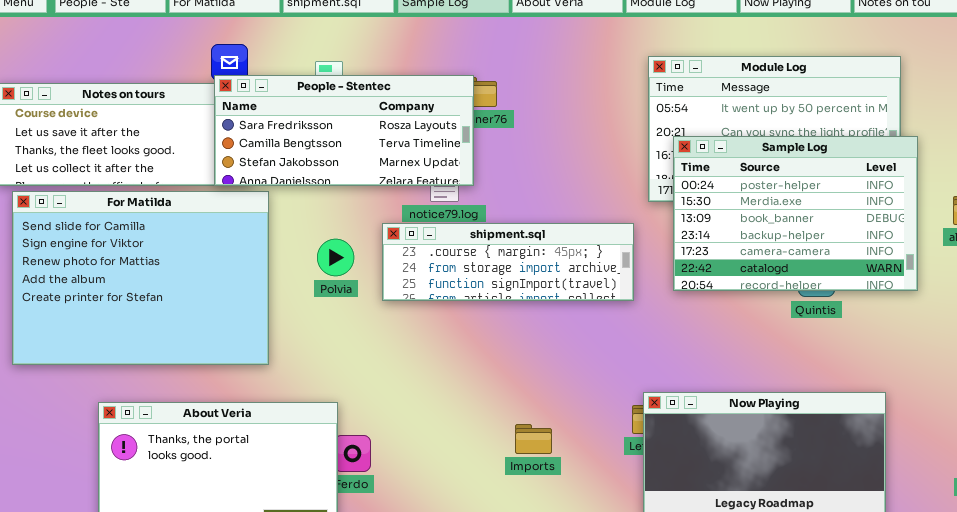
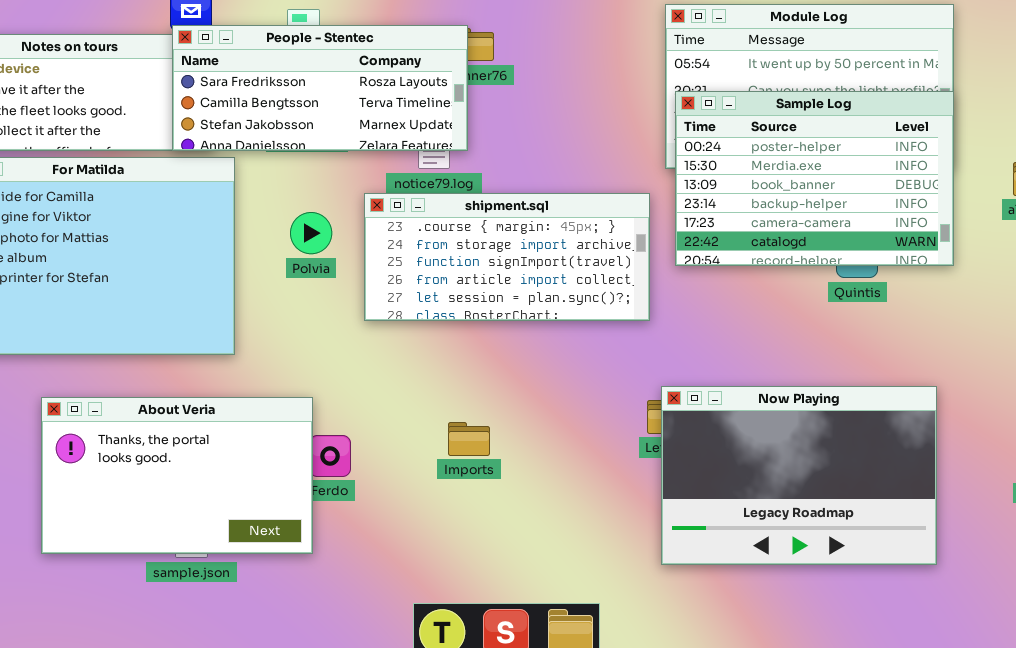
Sample Log: [673,136,918,291] -> [675,91,954,266], moved
shipment.sql: [382,223,634,301] -> [364,193,650,321], resized
Imports: [515,424,552,454] -> [448,422,490,456], moved

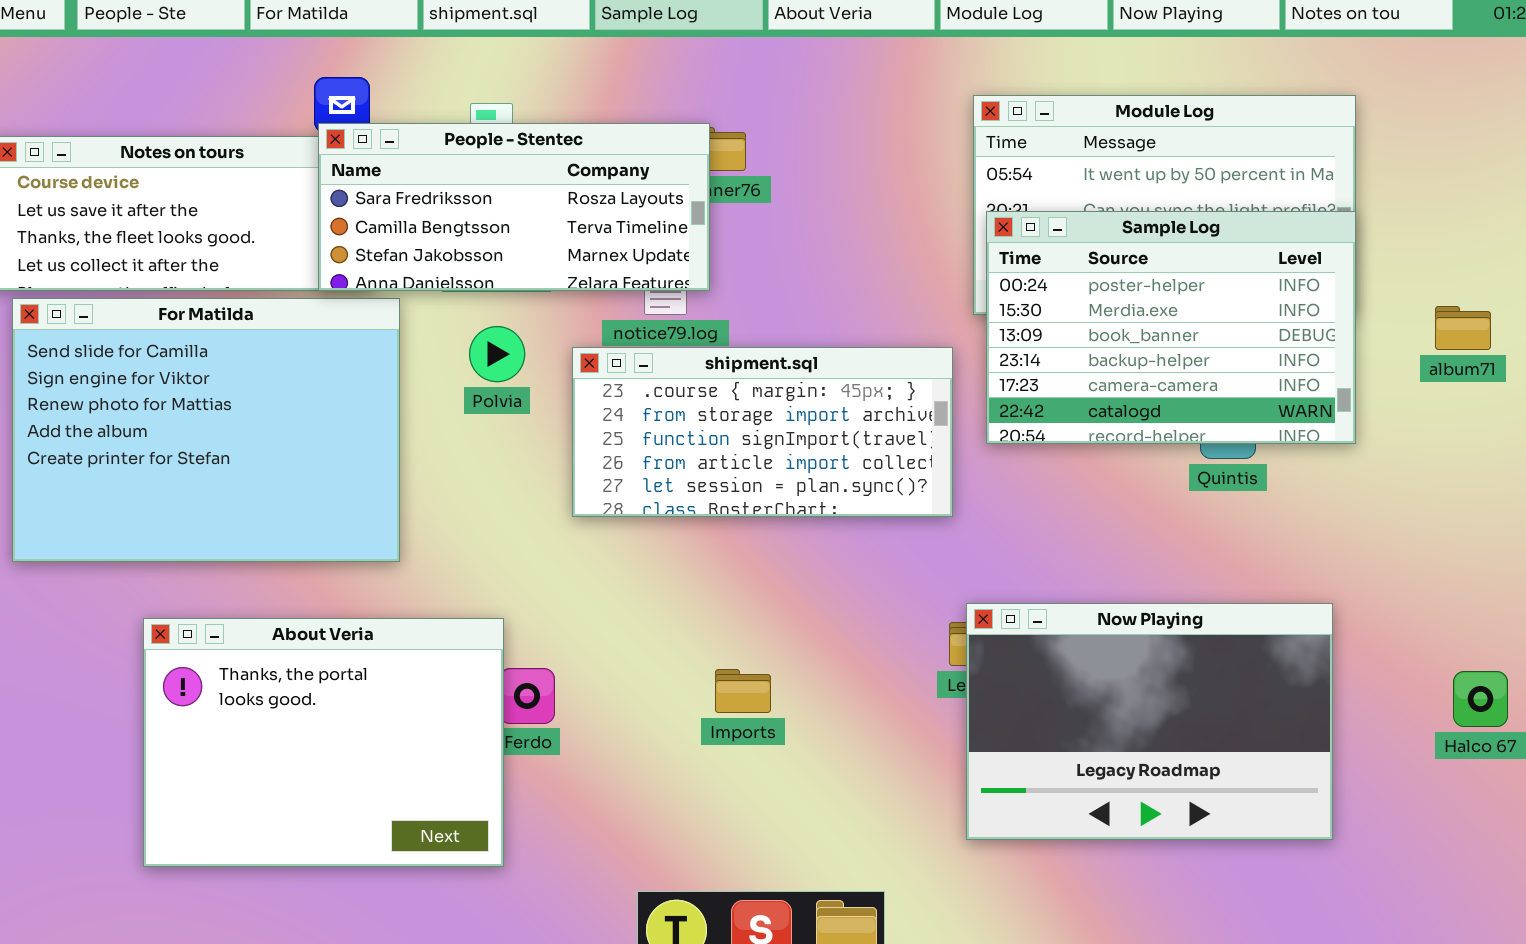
Polvia: [290,212,332,254] -> [469,326,525,382], moved
About Veria: [41,397,313,554] -> [143,618,504,867], resized
Imports: [448,422,490,456] -> [715,669,771,713], moved

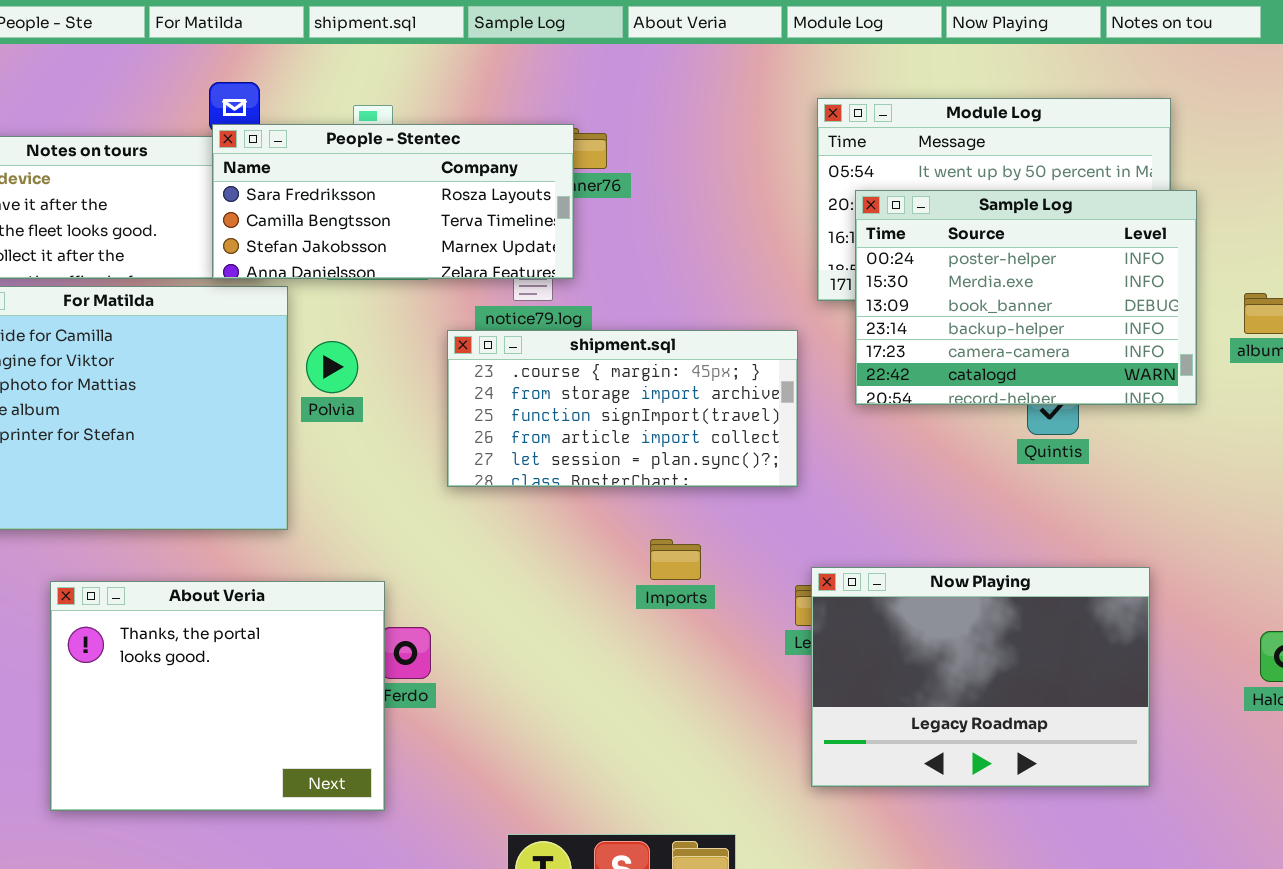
Sample Log: [986,211,1356,444] -> [855,190,1197,405], moved
Polvia: [469,326,525,382] -> [306,341,358,393], moved
Imports: [715,669,771,713] -> [650,539,701,580], moved

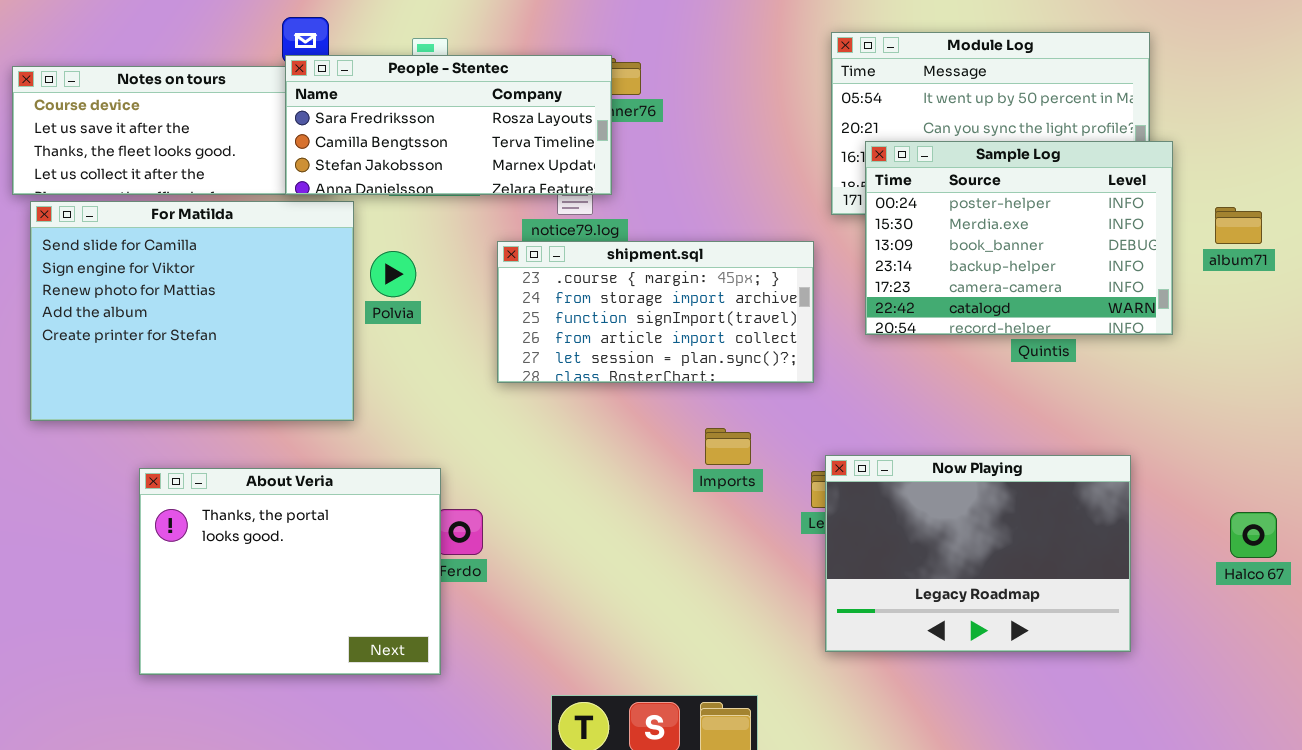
Sample Log: [855,190,1197,405] -> [865,141,1173,335], moved
Imports: [650,539,701,580] -> [705,428,751,465], moved

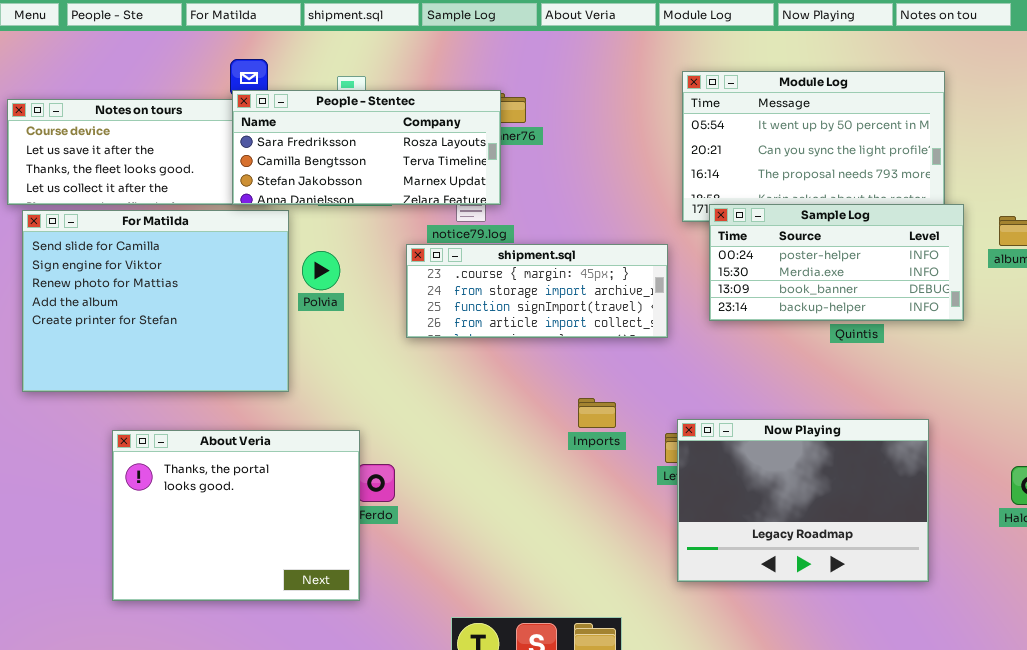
Sample Log: [865,141,1173,335] -> [709,204,964,321], resized
shipment.sql: [497,241,814,383] -> [406,244,668,338], resized

